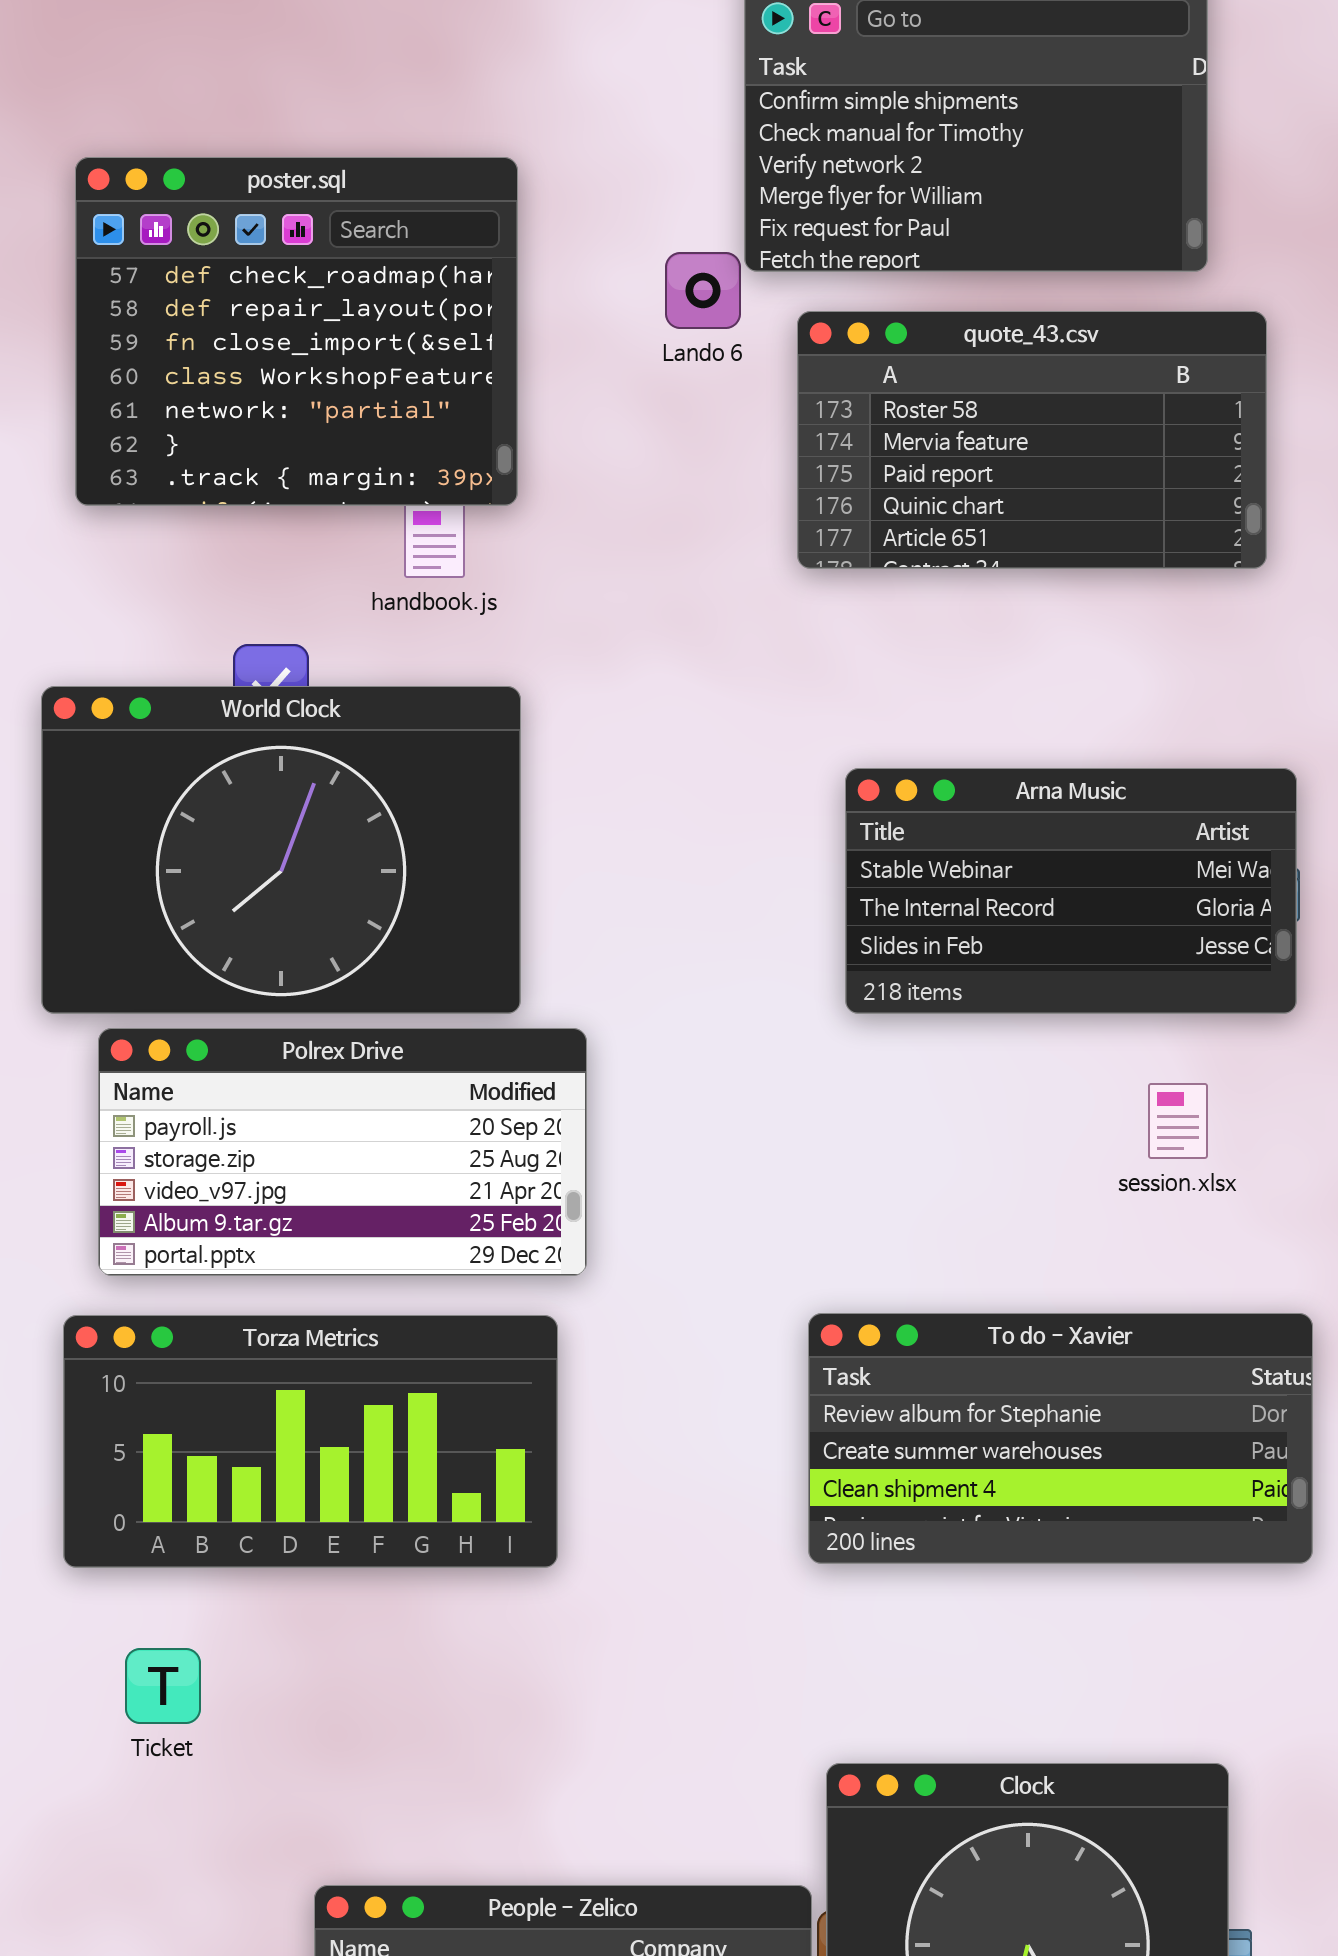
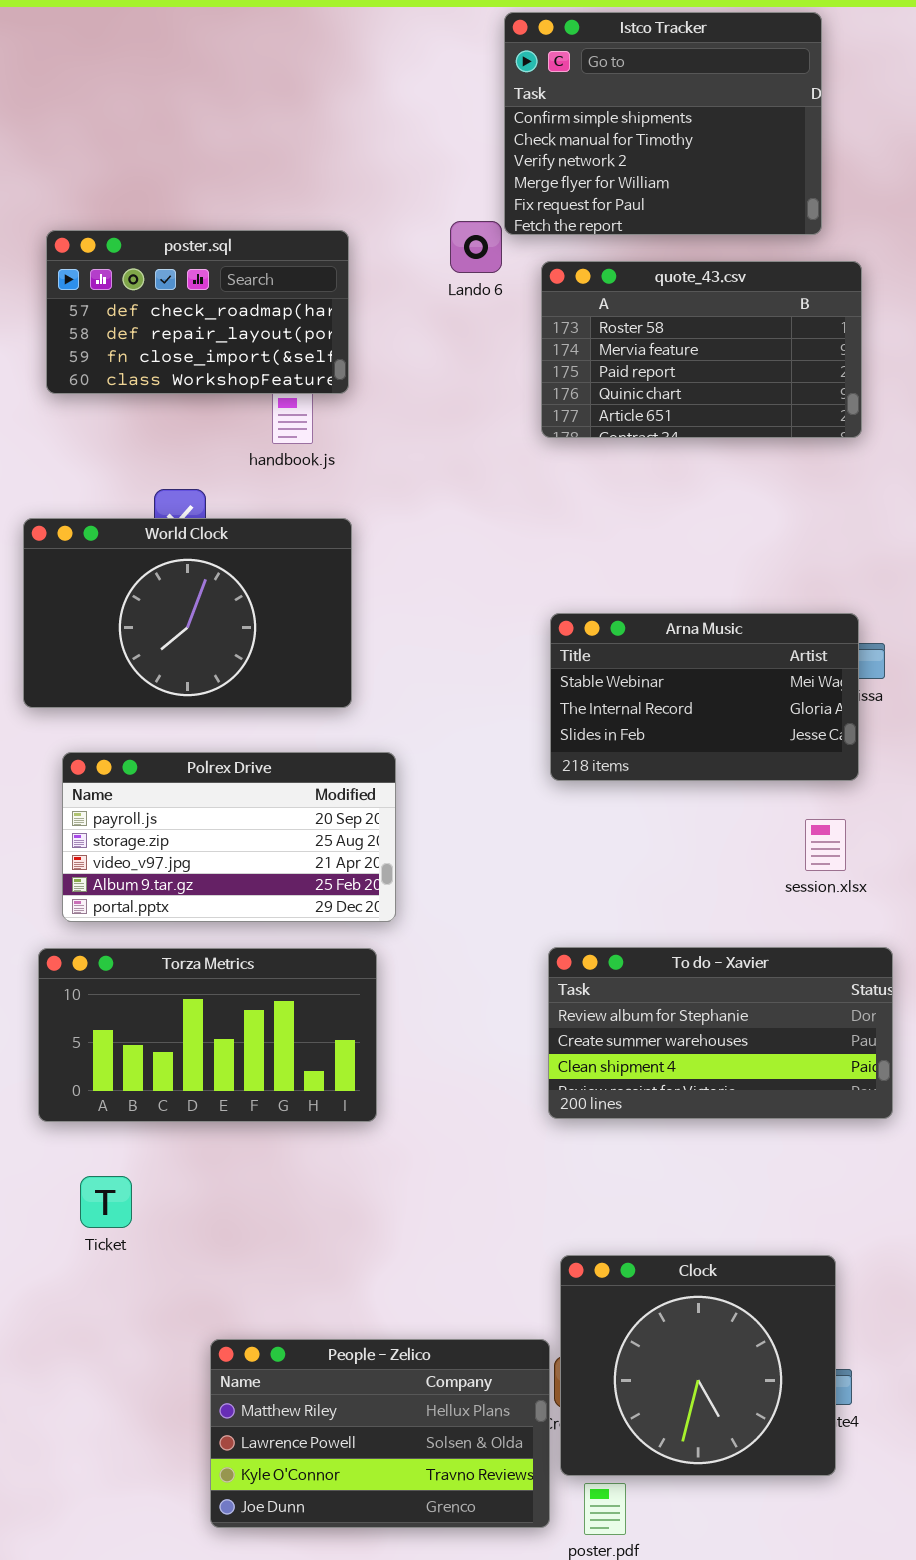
poster.sql: [75,157,518,506] -> [46,230,349,394], resized
World Clock: [41,686,521,1014] -> [23,518,352,708], resized
Arna Music: [845,768,1297,1014] -> [550,613,859,781], moved
session.xlsx: [1148,1083,1208,1159] -> [805,819,846,871], moved

